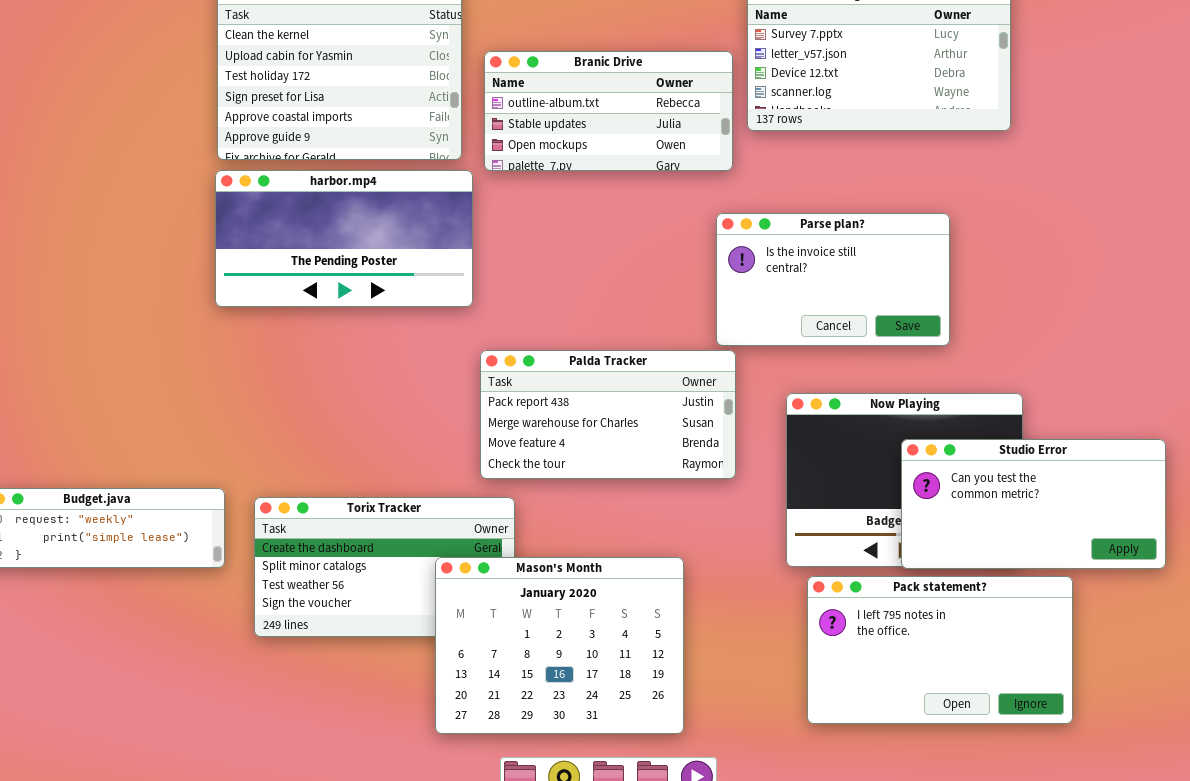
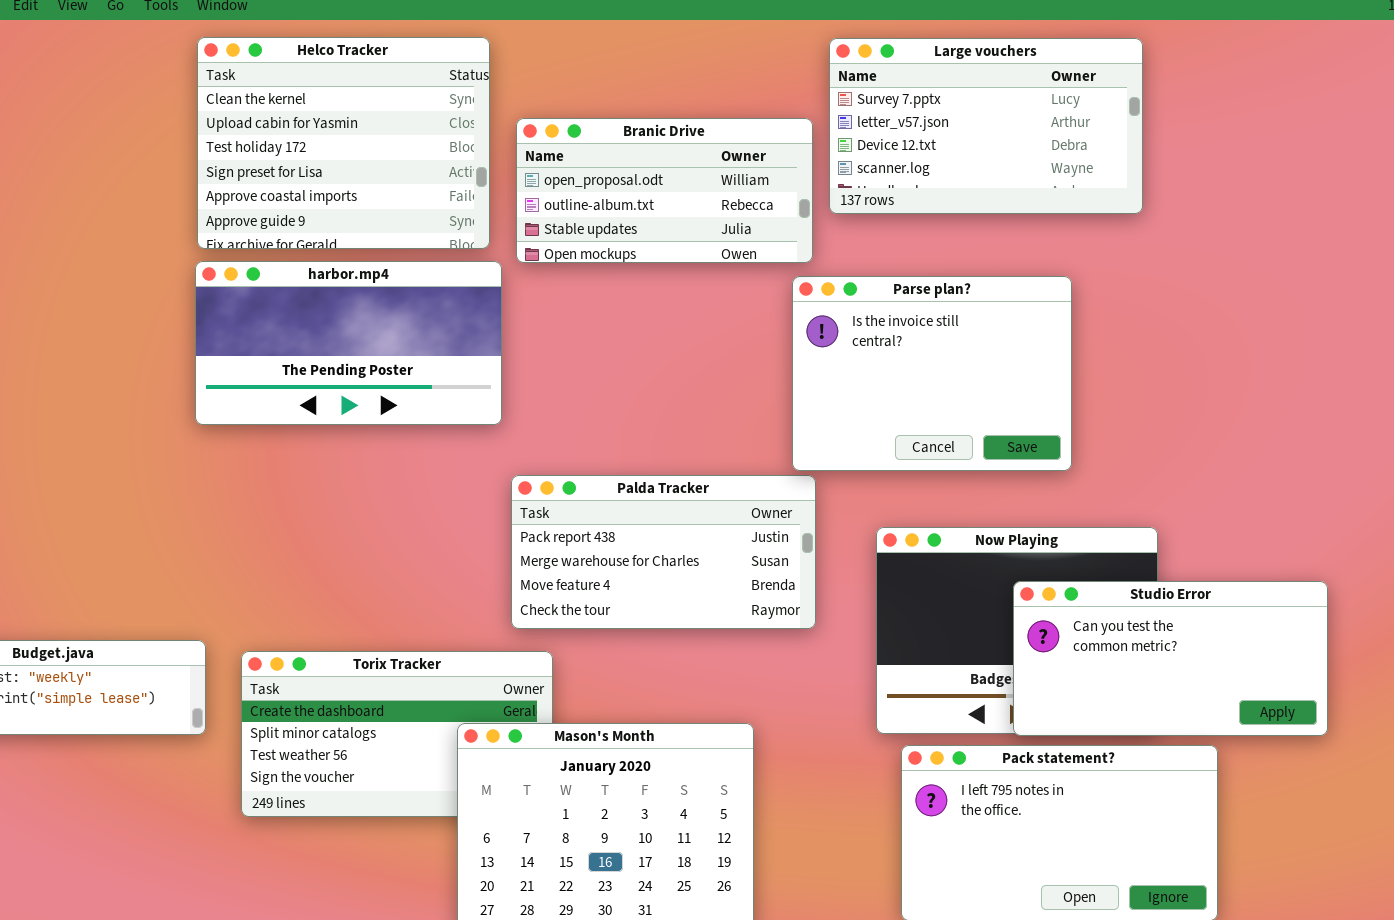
Branic Drive: [484,51,733,171] -> [516,118,813,263], scrolled up 1 row
Parse plan?: [716,213,950,346] -> [792,276,1072,471], resized

